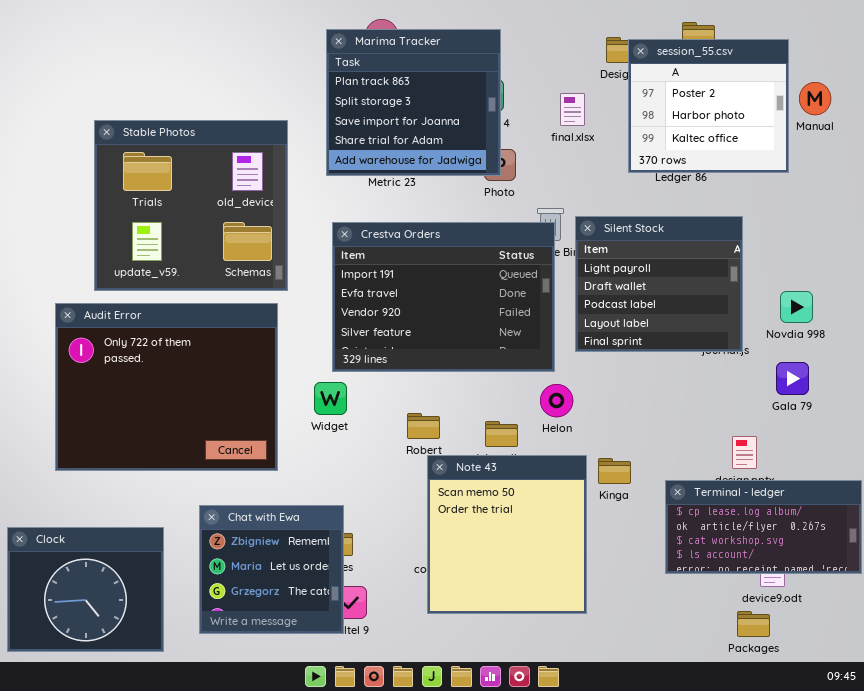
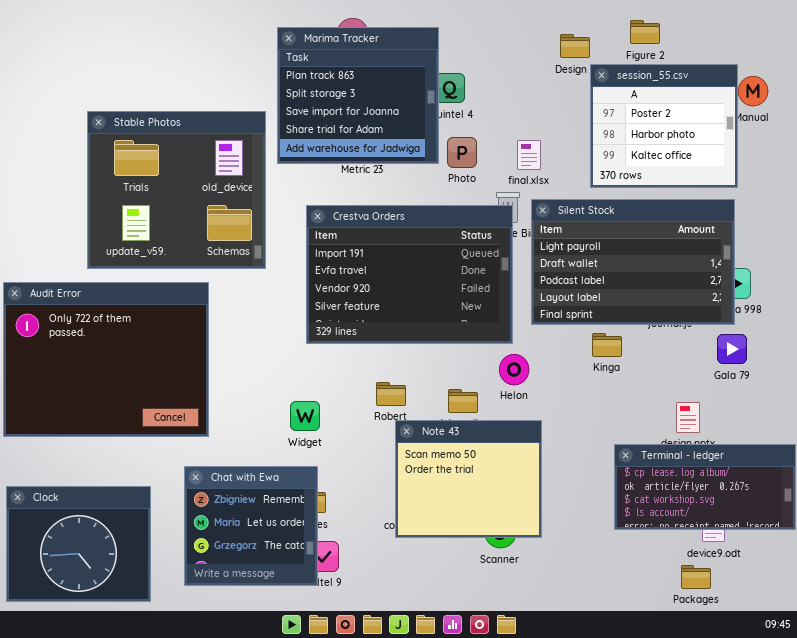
Marima Tracker: [326,29,501,176] -> [277,27,439,164], moved
session_55.csv: [628,39,789,173] -> [590,64,738,188], moved
final.xlsx: [560,93,585,126] -> [517,140,541,170], moved
Silent Stock: [575,216,743,352] -> [531,199,735,325], resized
Audit Error: [55,303,278,471] -> [3,282,209,437], moved
Widget: [314,382,347,415] -> [290,401,320,431], moved
Note 43: [427,455,587,614] -> [395,420,542,538], resized
Kinga: [598,458,631,484] -> [592,333,622,357], moved

